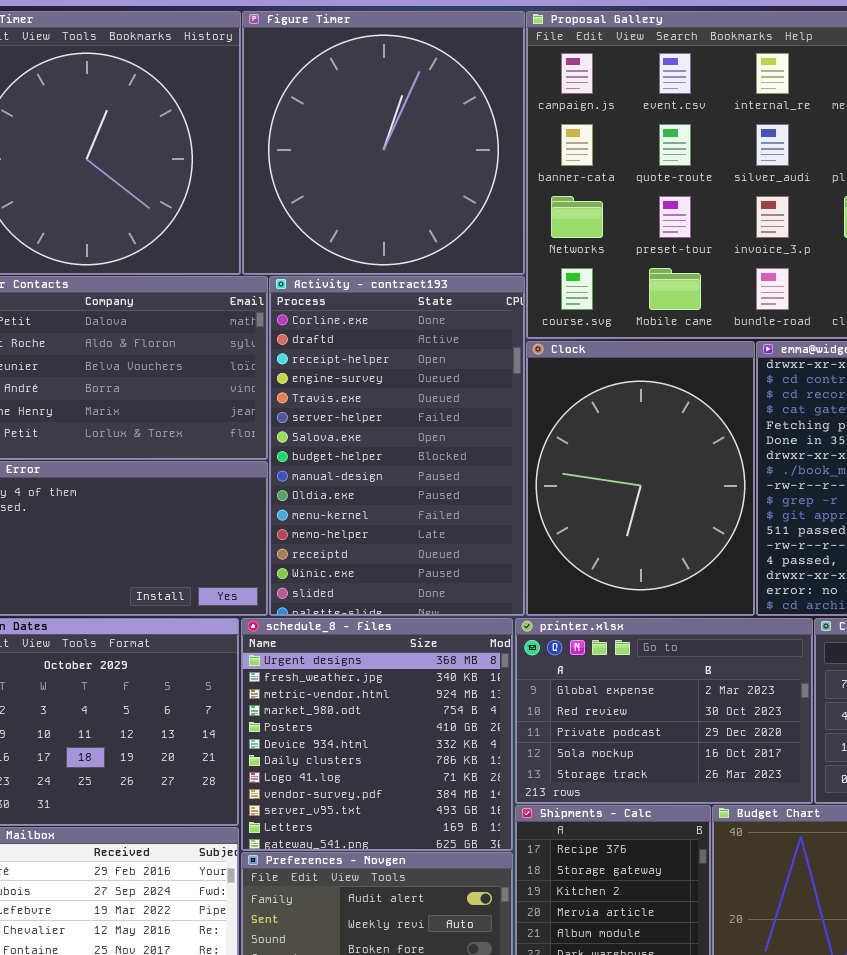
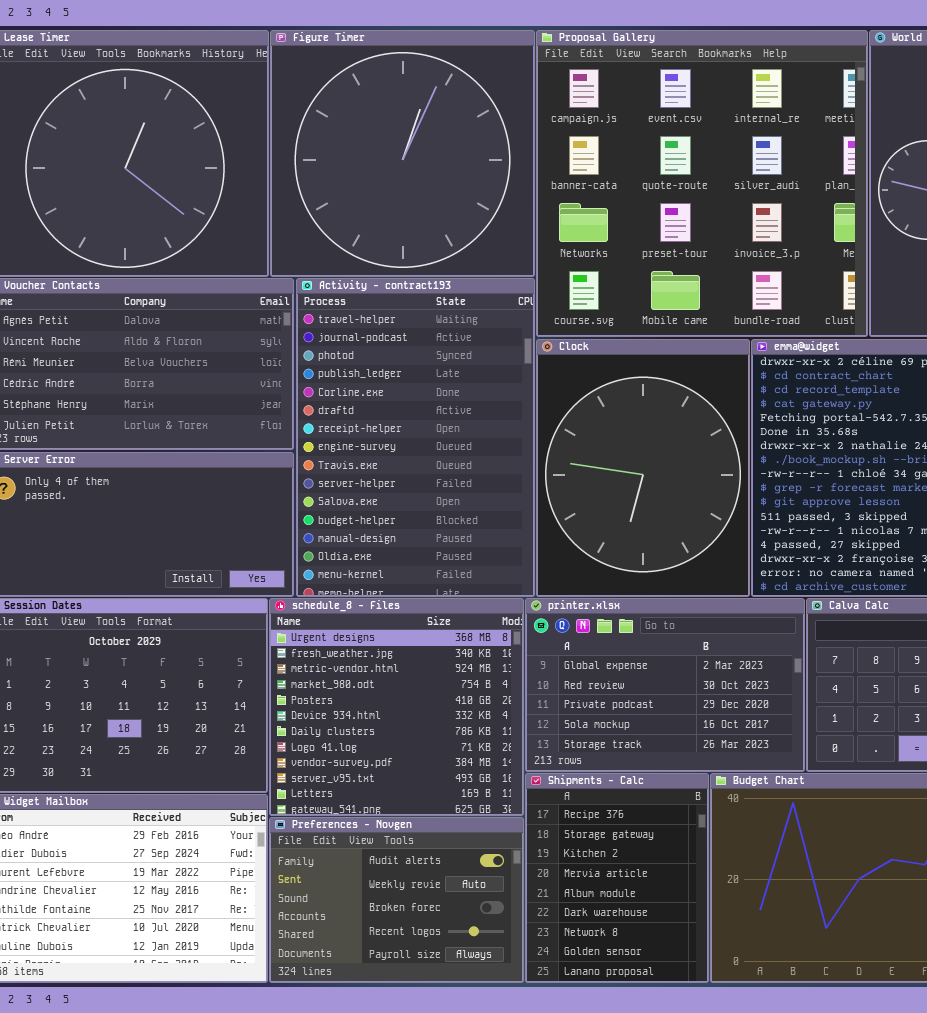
Activity - contract193: [269,276,525,616] -> [296,278,535,597], scrolled up 4 rows

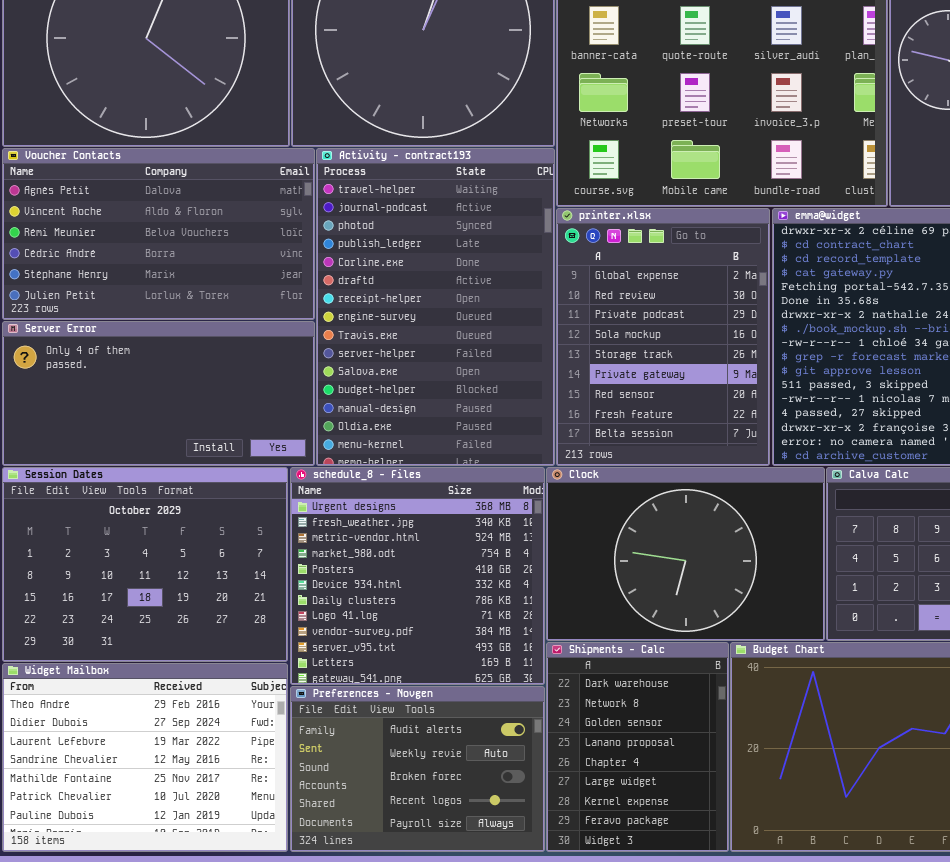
Clock: [536,339,750,597] -> [546,467,825,641], moved, resized
printer.xlsx: [525,598,805,772] -> [556,208,770,466], moved, resized
Shipments - Calc: [525,773,709,983] -> [546,642,729,852], scrolled down 5 rows

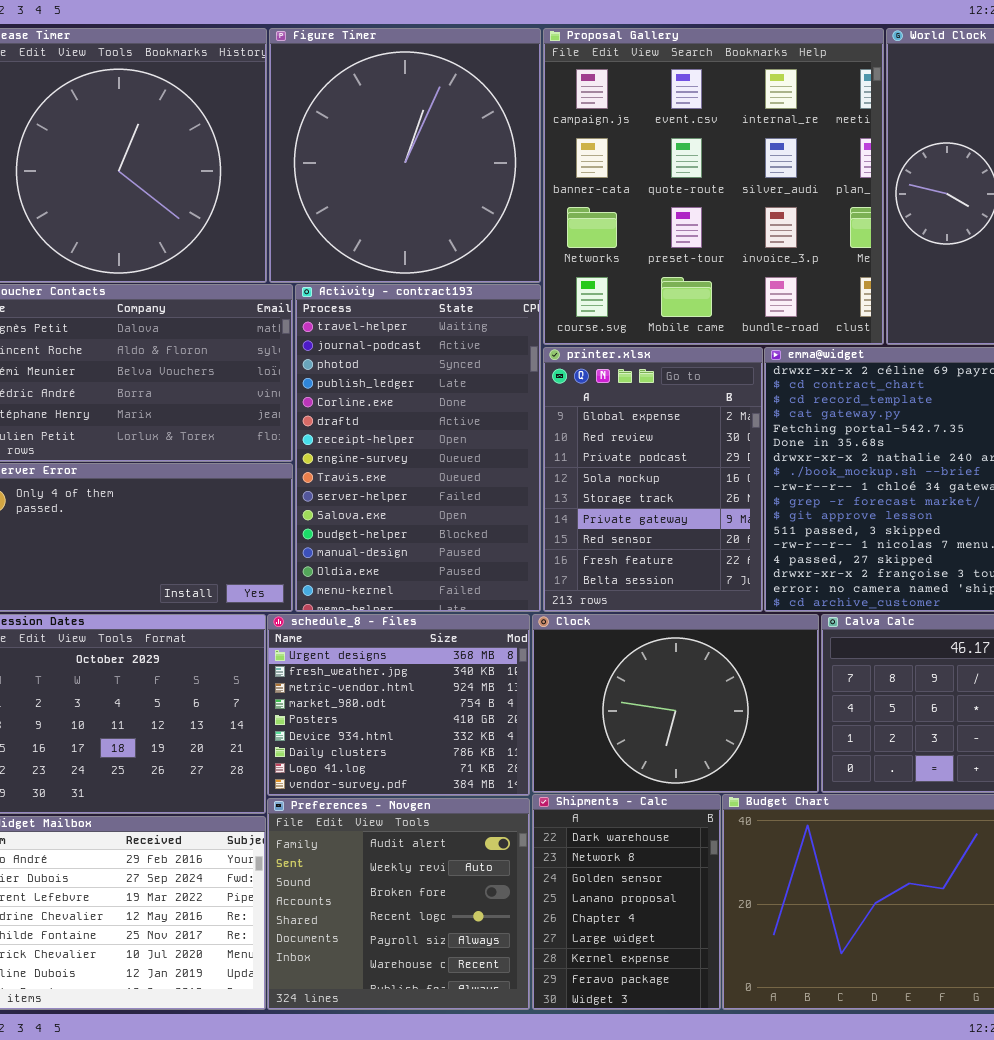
schedule_8 - Files: [290,467,545,685] -> [267,614,530,796], resized
Preferences - Novgen: [290,686,545,852] -> [267,798,530,1010], resized

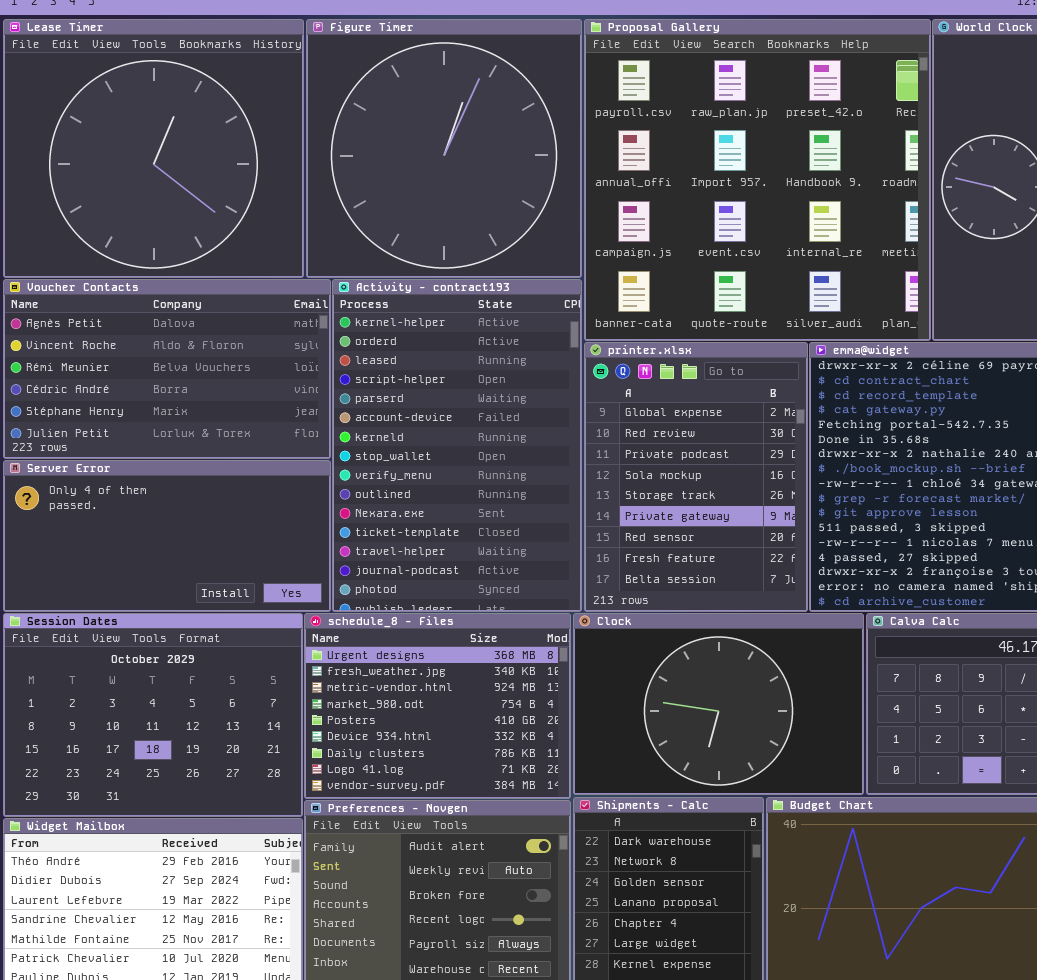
Proposal Gallery: [543,28,884,345] -> [584,19,931,341], scrolled up 2 rows
Activity - contract193: [295,284,541,612] -> [332,279,582,612], scrolled up 12 rows

